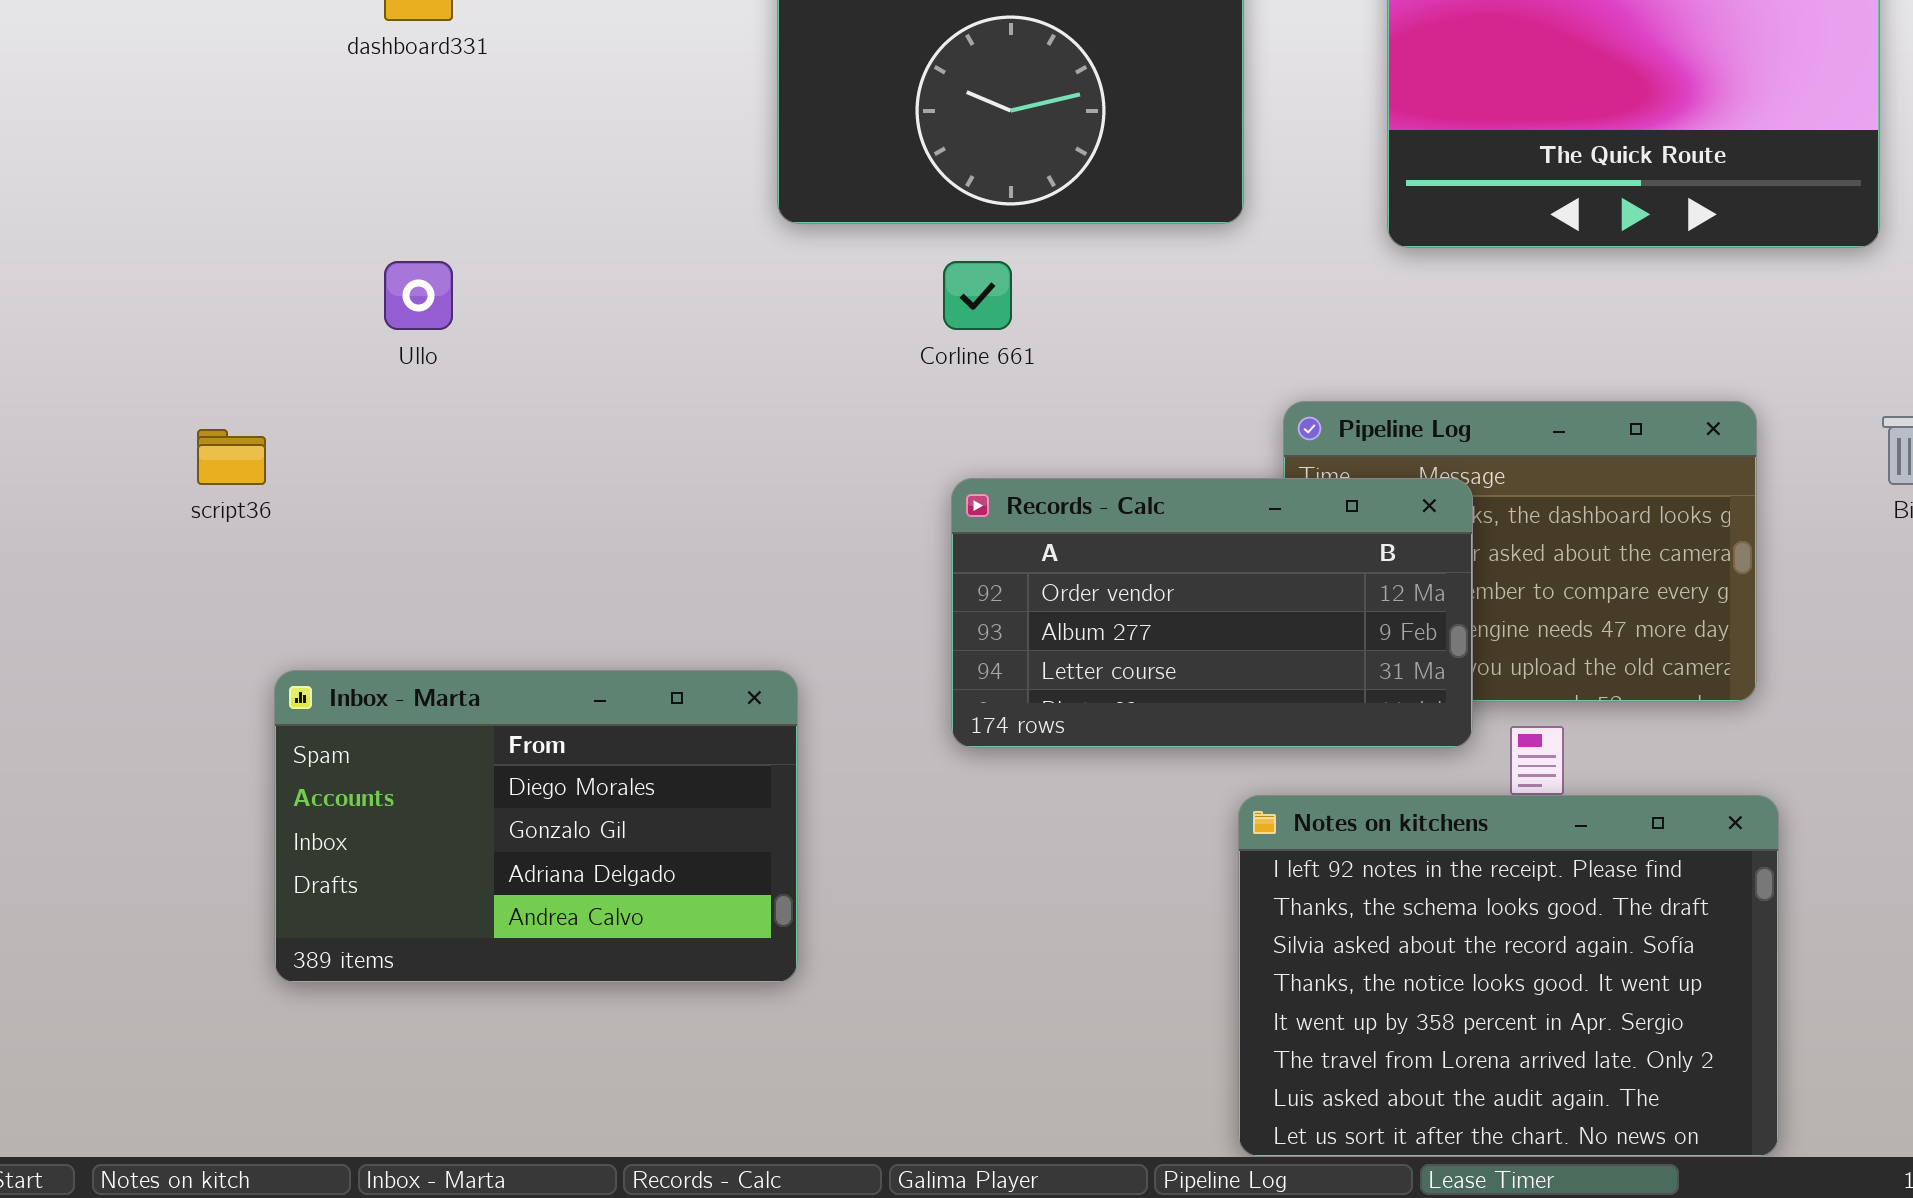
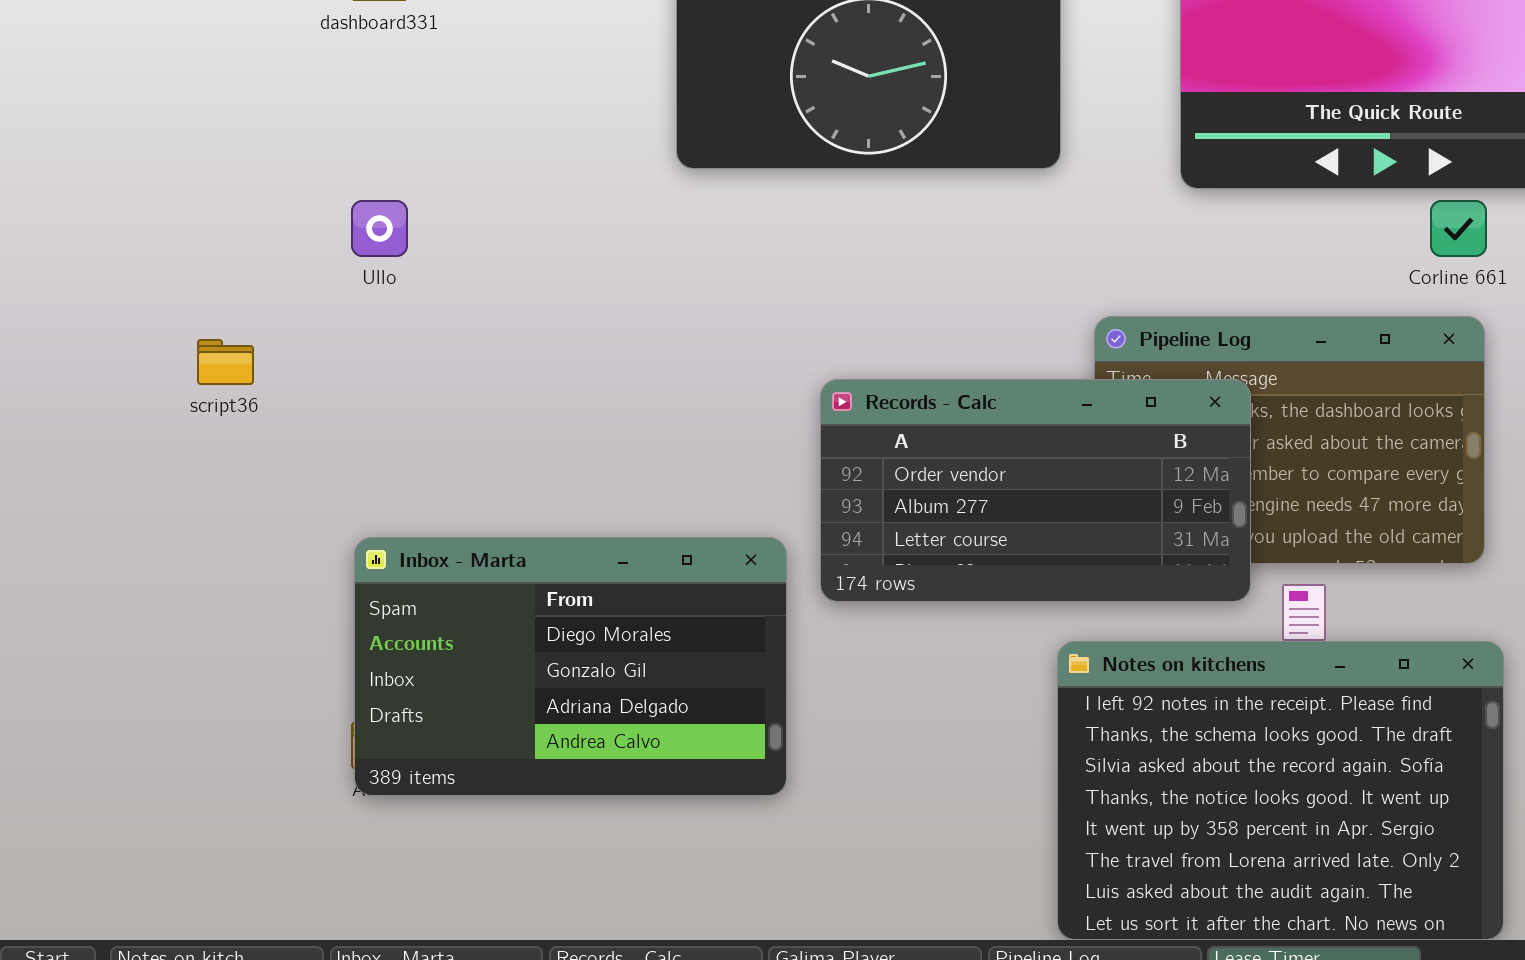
Corline 661: [943,261,1012,330] -> [1430,200,1487,257], moved
Inbox - Marta: [274,670,798,983] -> [354,537,787,796], moved

